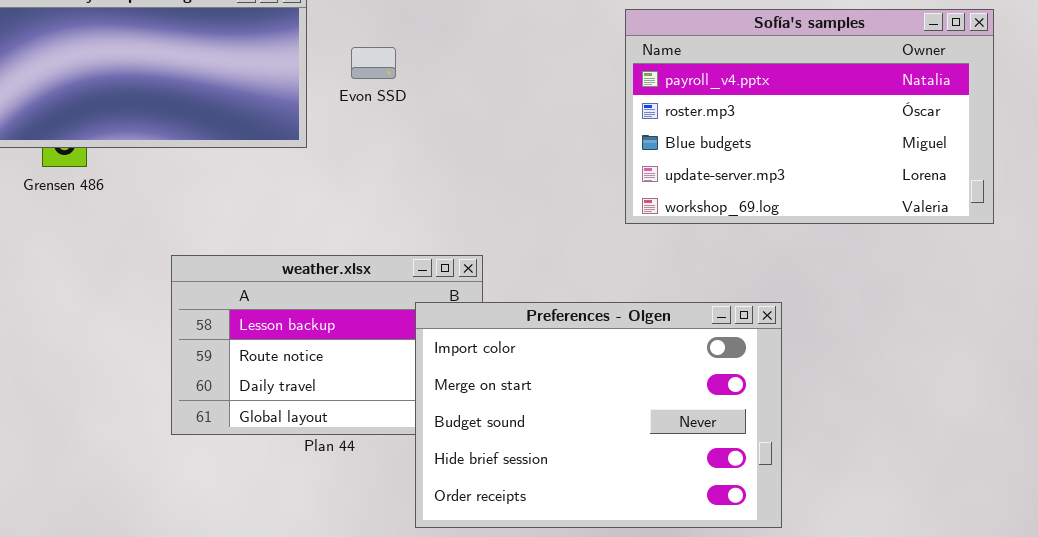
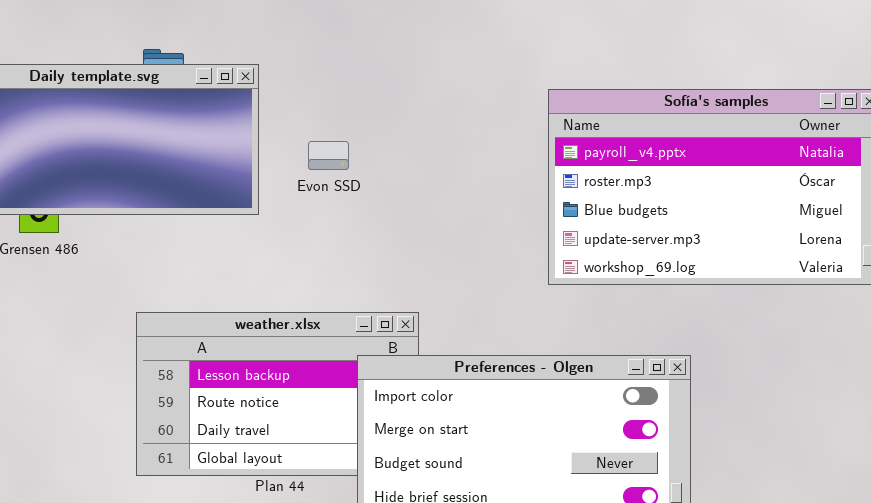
Evon SSD: [351,47,396,79] -> [308,141,349,170], moved

